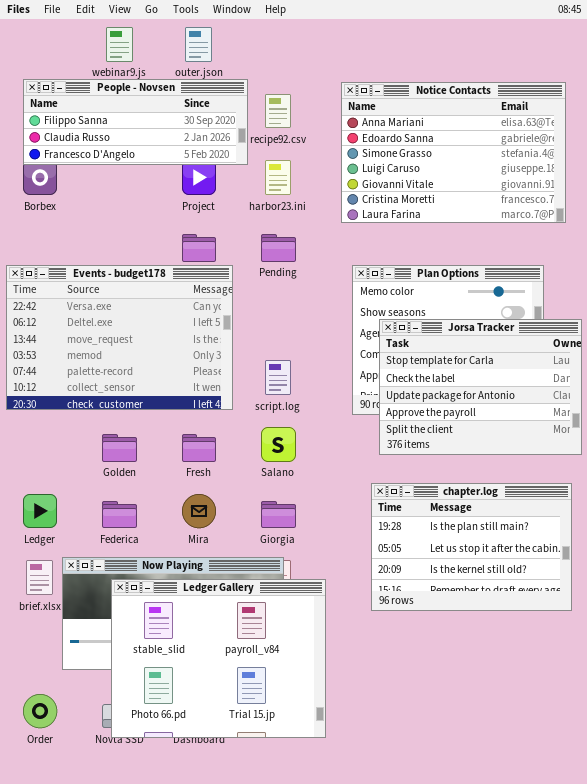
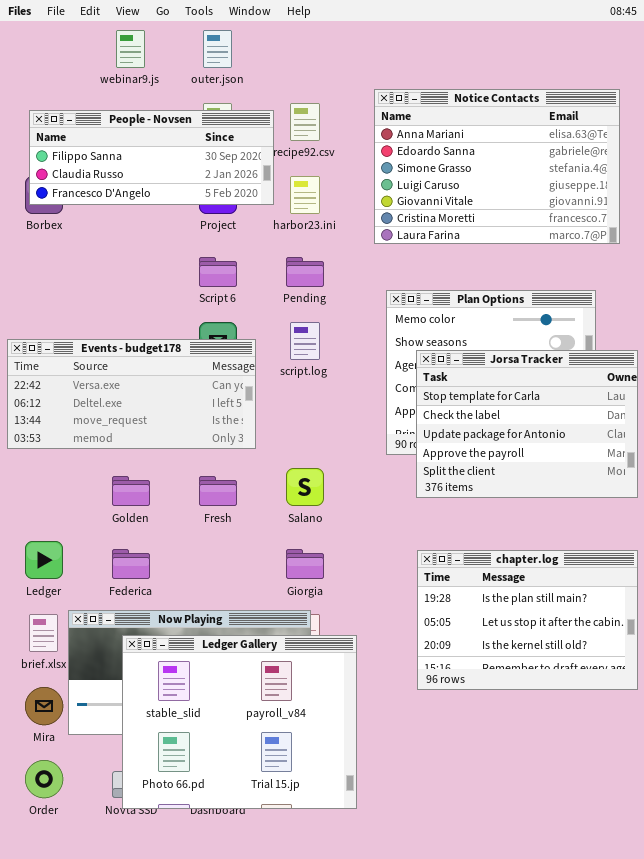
People - Novsen: [23,79,248,165] -> [29,110,274,205], moved
Events - budget178: [6,265,233,410] -> [7,339,256,449], resized
script.log: [265,360,291,395] -> [290,322,320,360], moved
chapter.log: [371,483,572,611] -> [417,550,638,690], moved
Mira: [182,494,216,528] -> [25,687,63,725], moved

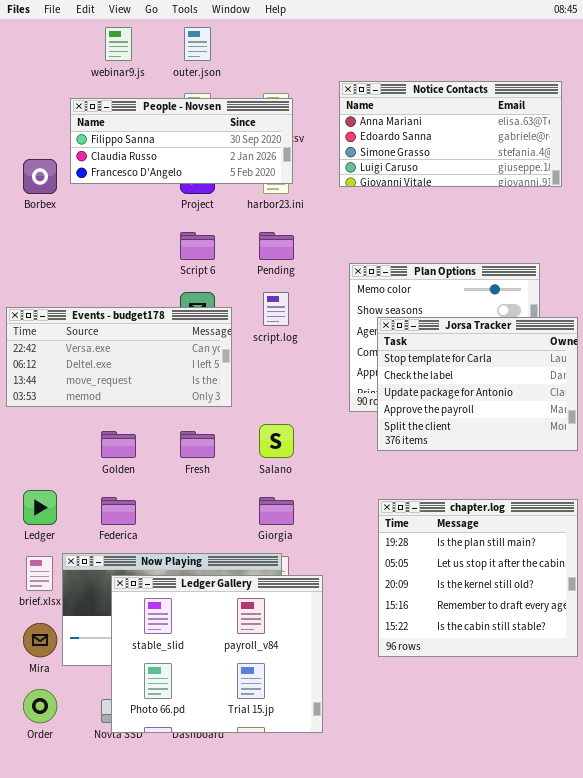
Notice Contacts: [374,89,620,244] -> [339,81,562,187], resized
People - Novsen: [29,110,274,205] -> [70,98,293,184], moved
chapter.log: [417,550,638,690] -> [378,499,578,657], resized

